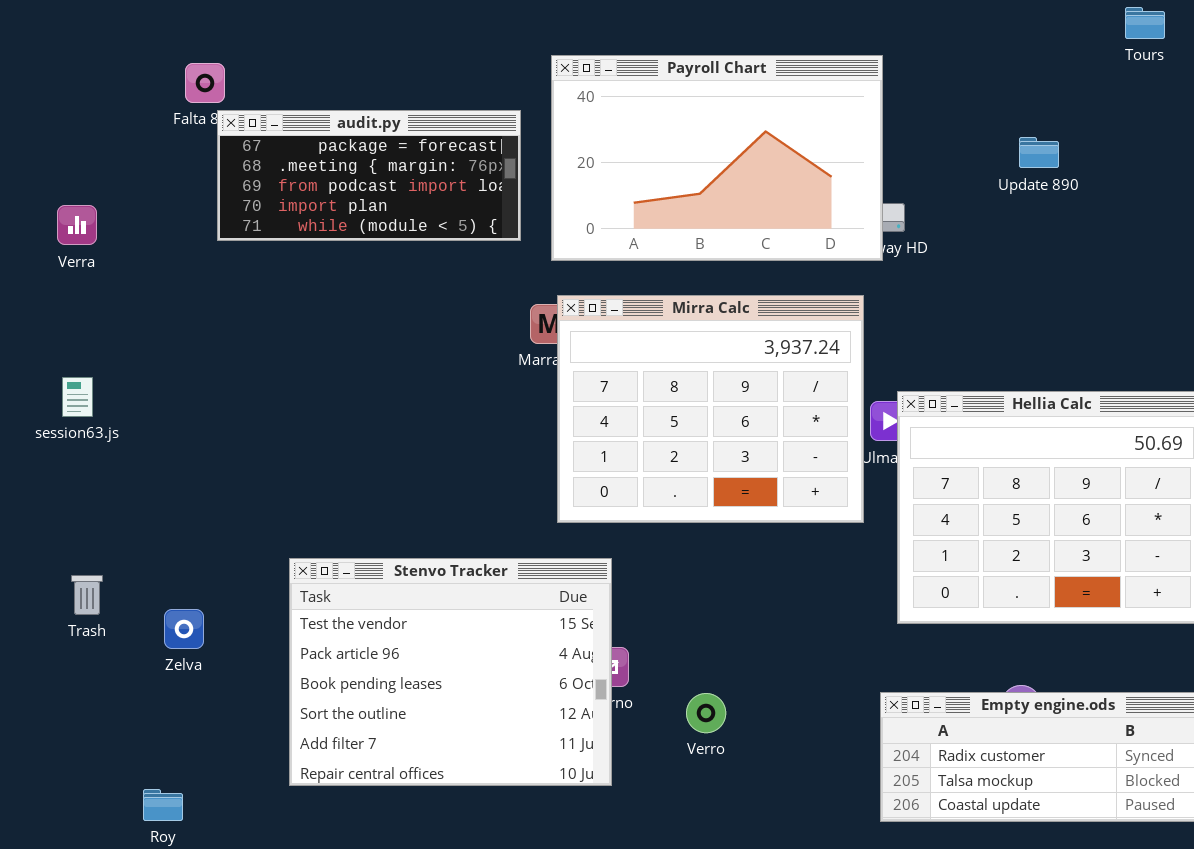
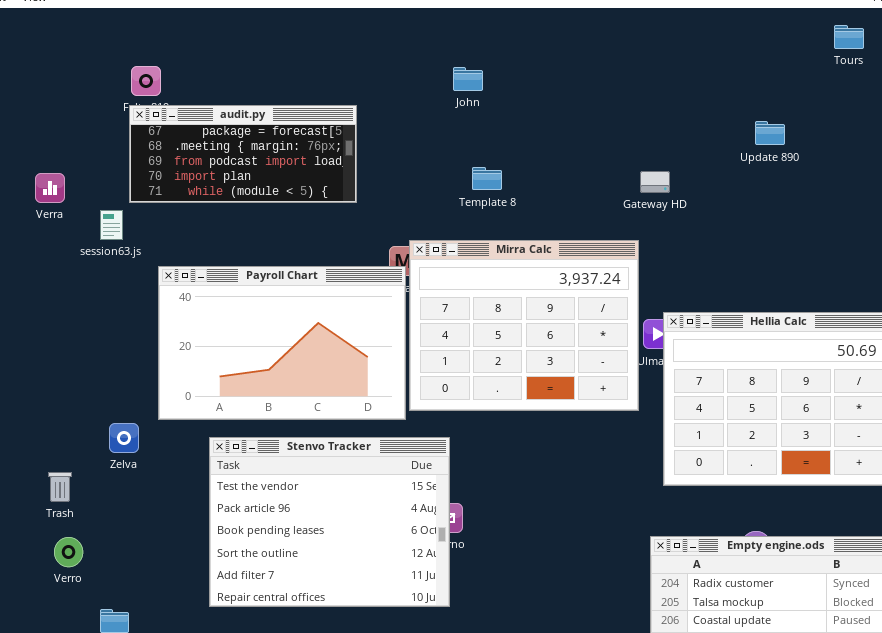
Payroll Chart: [551,55,883,261] -> [158,266,406,420], moved
audit.py: [217,110,521,241] -> [129,105,357,203], moved
session63.js: [62,377,93,417] -> [100,210,123,240], moved
Trash: [71,575,103,615] -> [48,472,72,502], moved
Zelva: [164,609,204,649] -> [109,423,139,453], moved
Verro: [686,693,726,733] -> [54,537,83,567], moved

